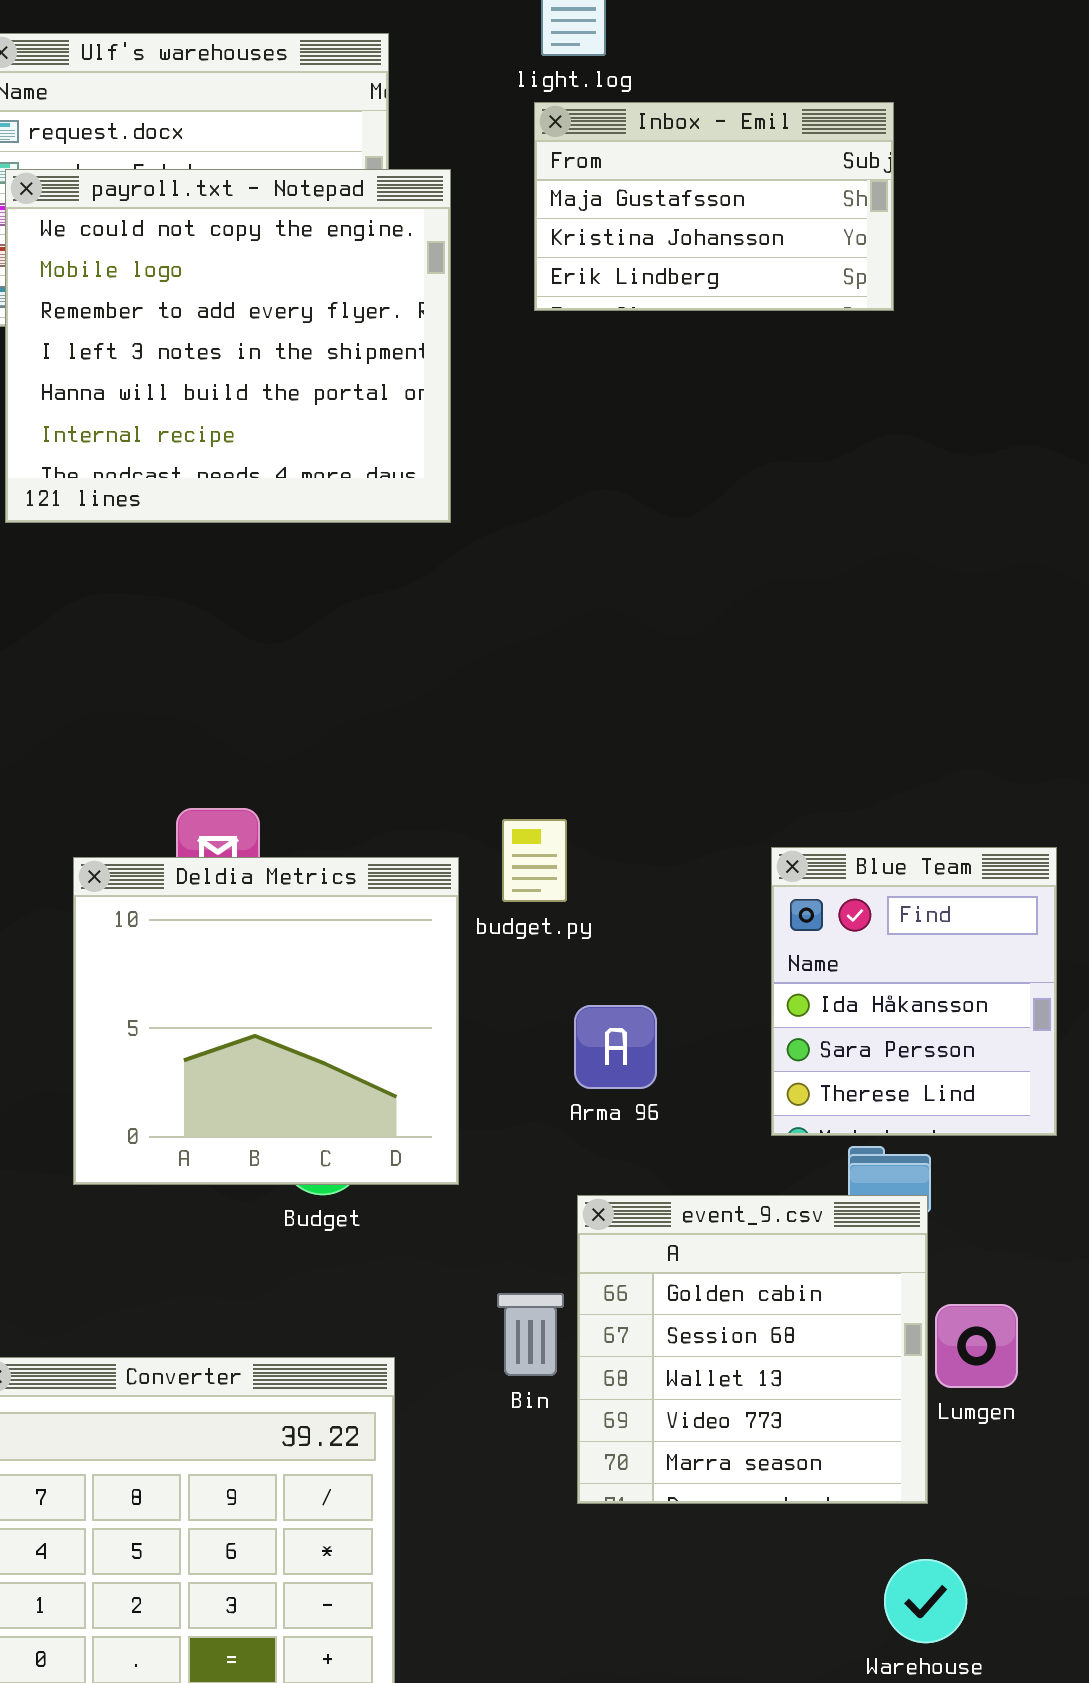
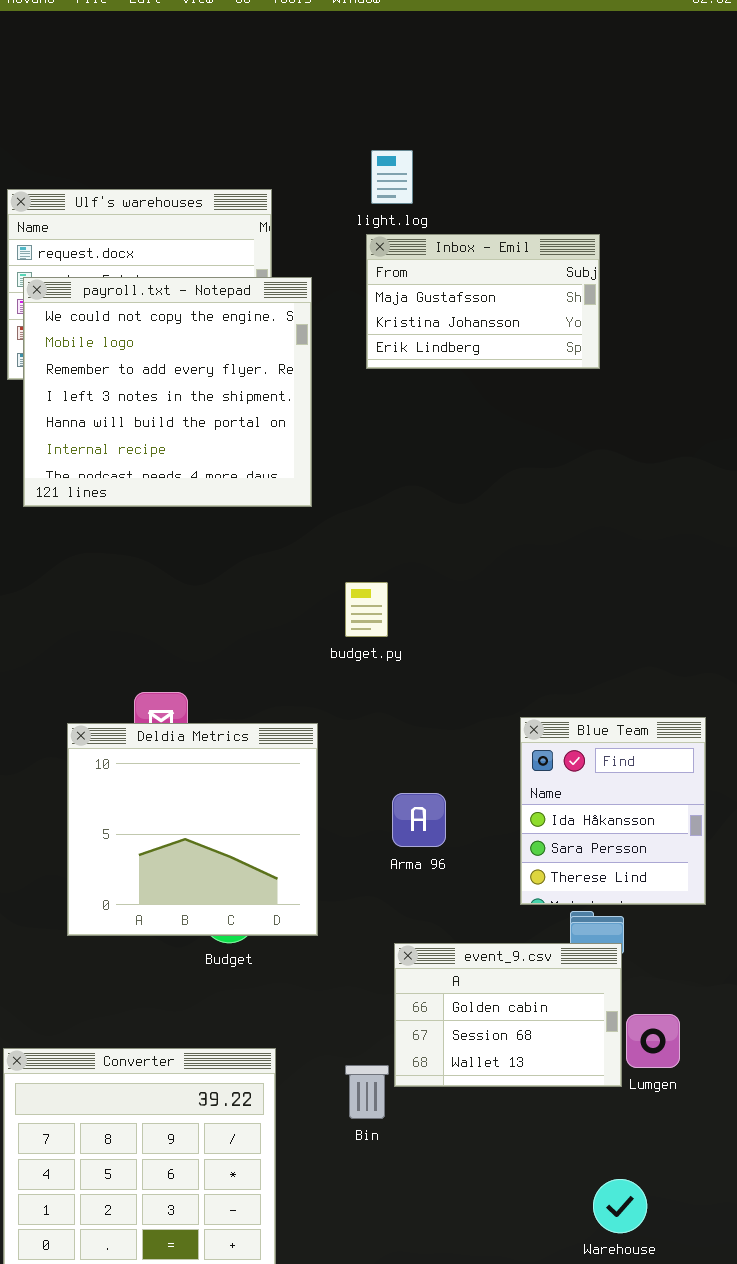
budget.py: [502,819,567,902] -> [345,582,388,637], moved
Arma 96: [574,1005,657,1089] -> [392,793,446,847], moved
event_9.csv: [577,1195,928,1504] -> [394,943,622,1087], resized
Bin: [497,1293,564,1376] -> [345,1065,389,1119], moved

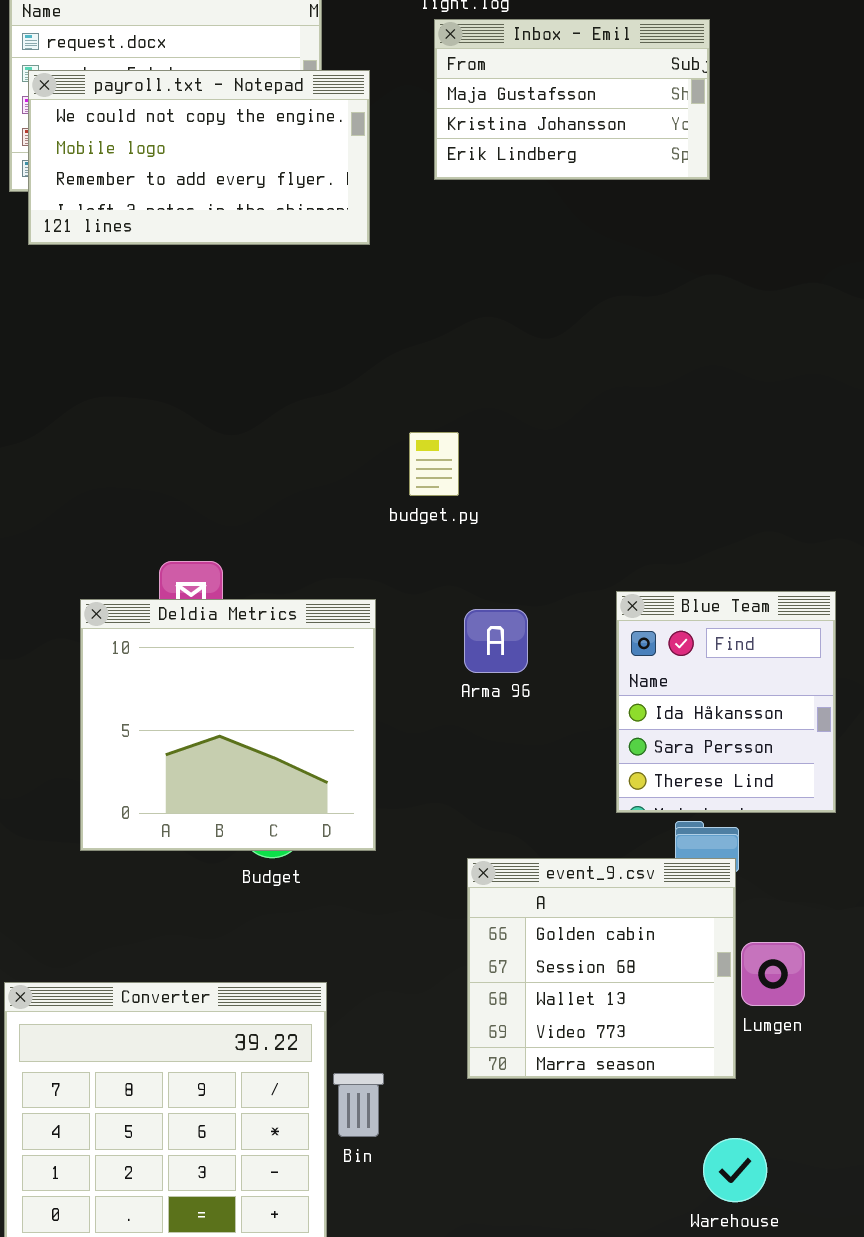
payroll.txt - Notepad: [23,277,312,507] -> [28,70,370,245], resized
Arma 96: [392,793,446,847] -> [464,609,528,673], moved
event_9.csv: [394,943,622,1087] -> [467,858,736,1079], resized
Bin: [345,1065,389,1119] -> [333,1073,384,1137], moved

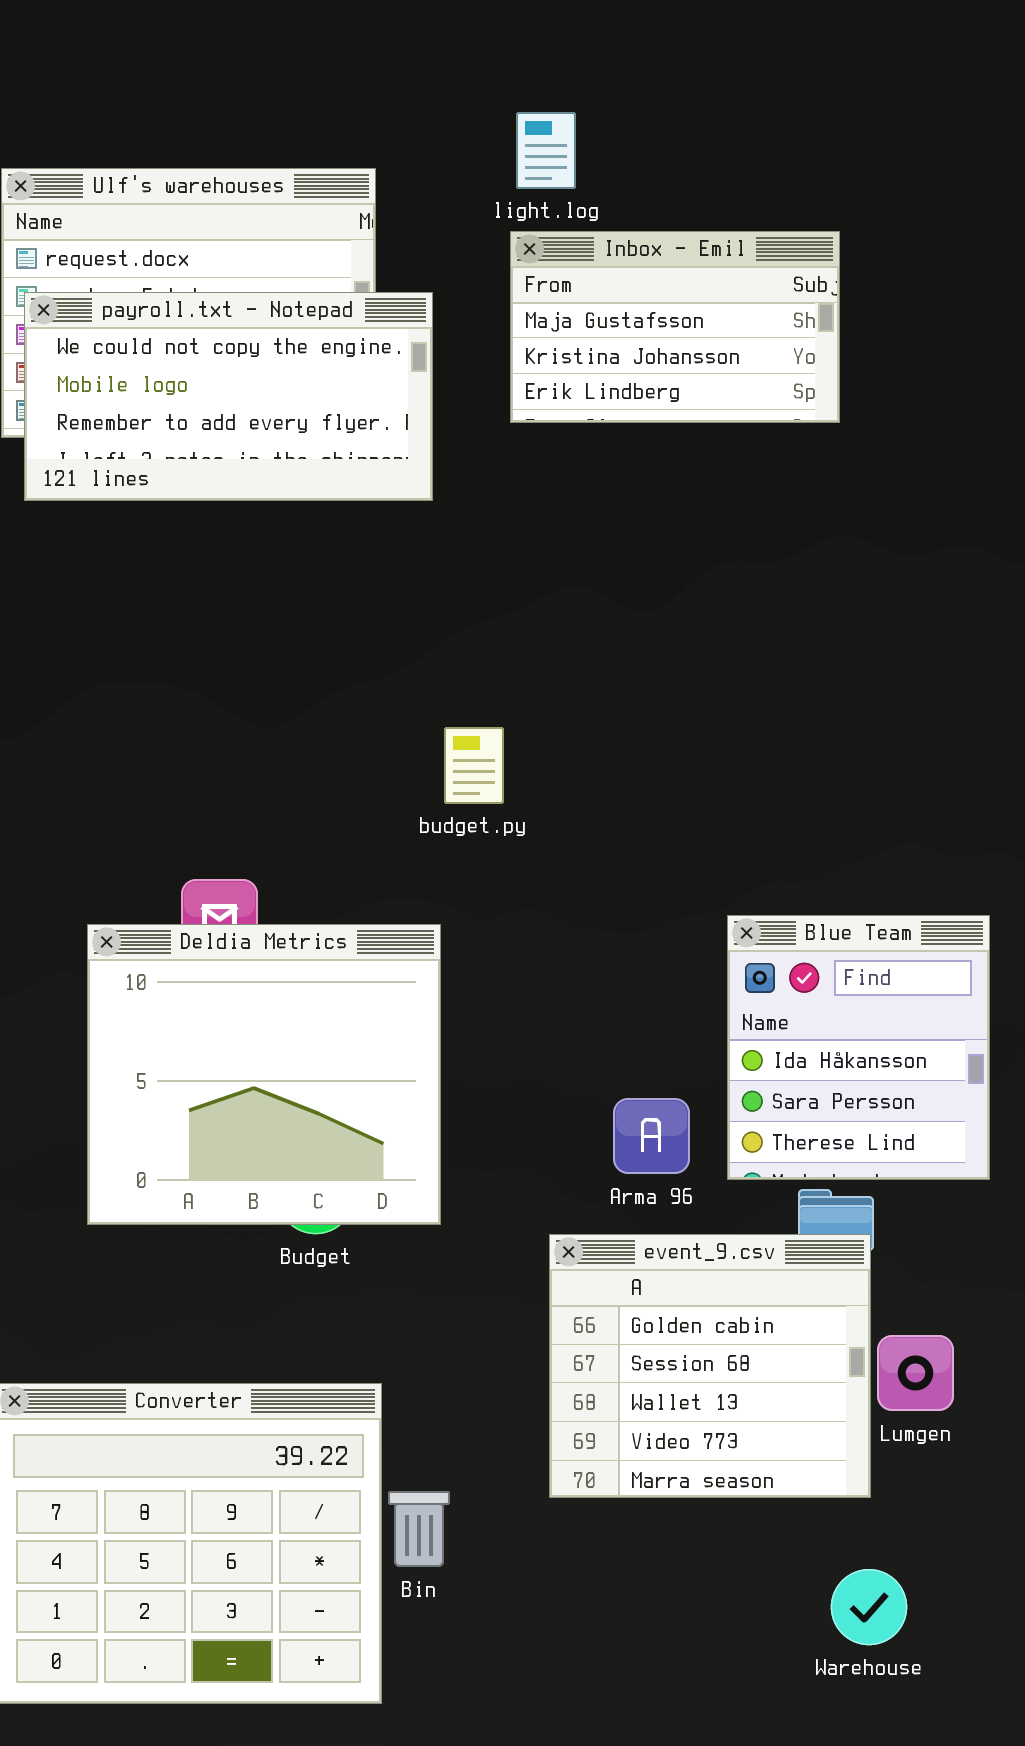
budget.py: [409,432,459,496] -> [444,727,504,804], moved
Arma 96: [464,609,528,673] -> [613,1098,690,1174], moved

